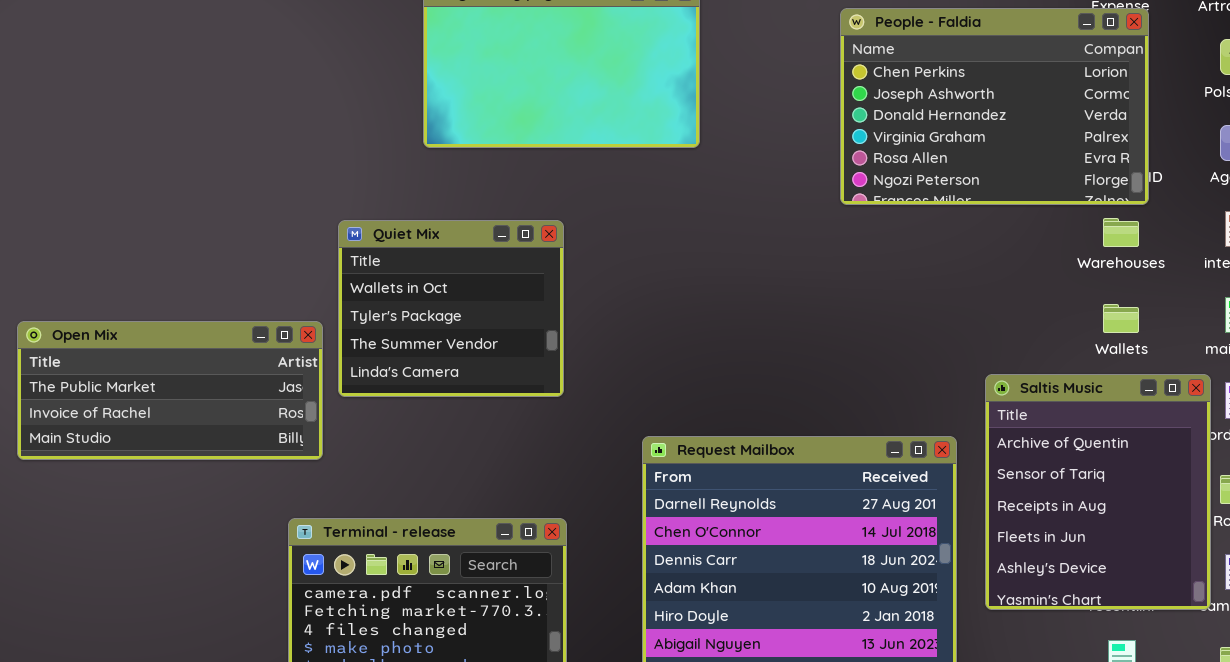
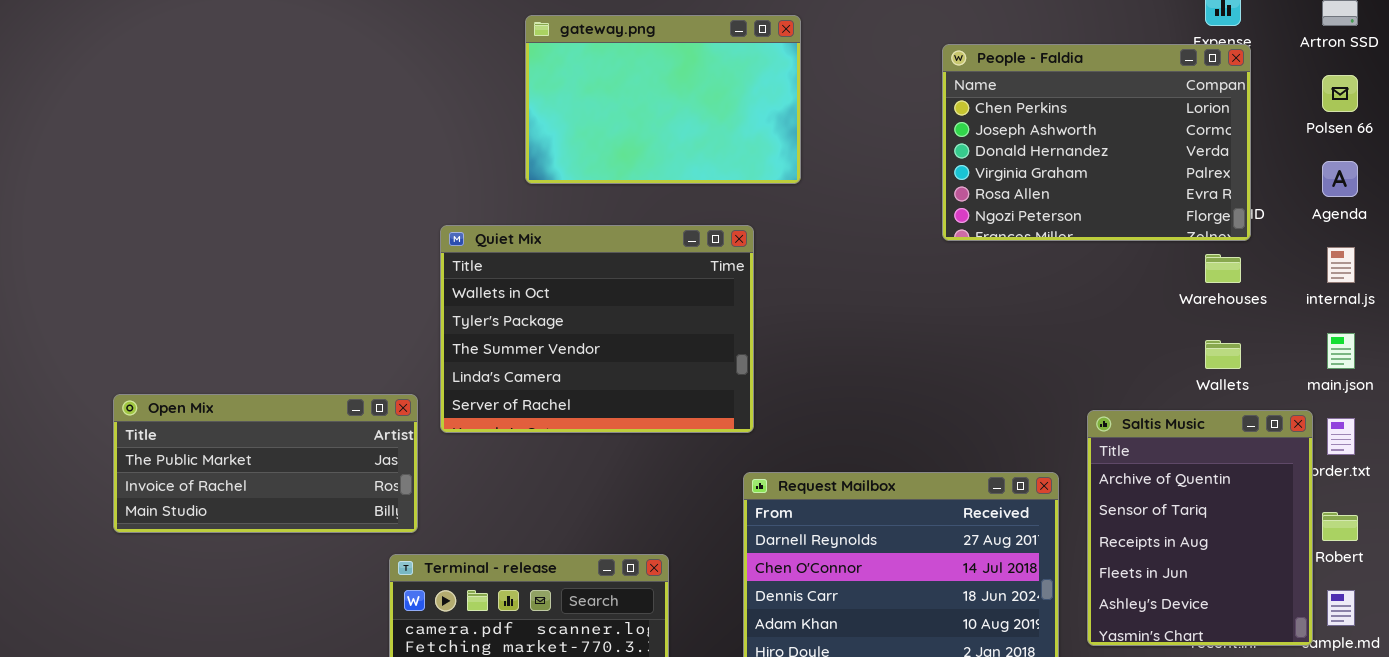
Quiet Mix: [338,220,564,397] -> [440,225,754,433], resized
Open Mix: [17,321,323,460] -> [113,394,418,533], moved

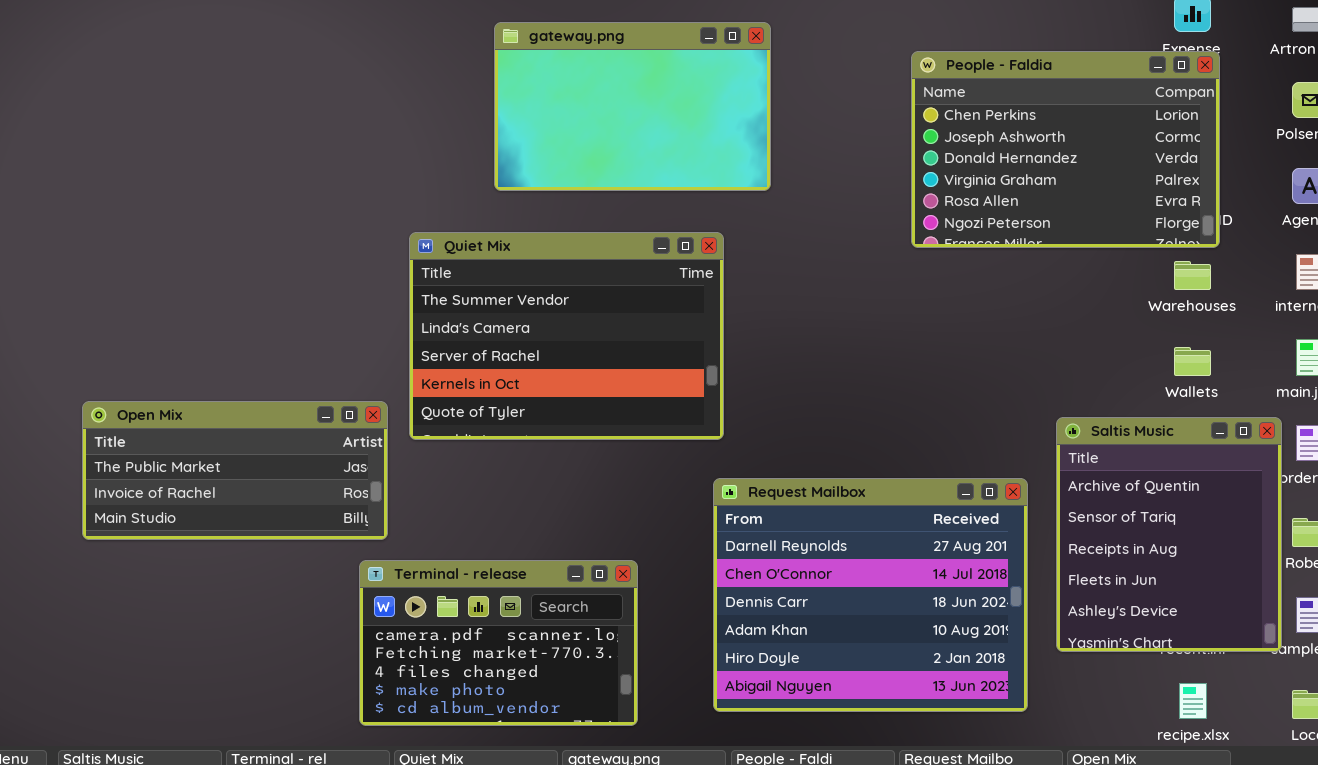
Quiet Mix: [440,225,754,433] -> [409,232,724,440], scrolled down 2 rows

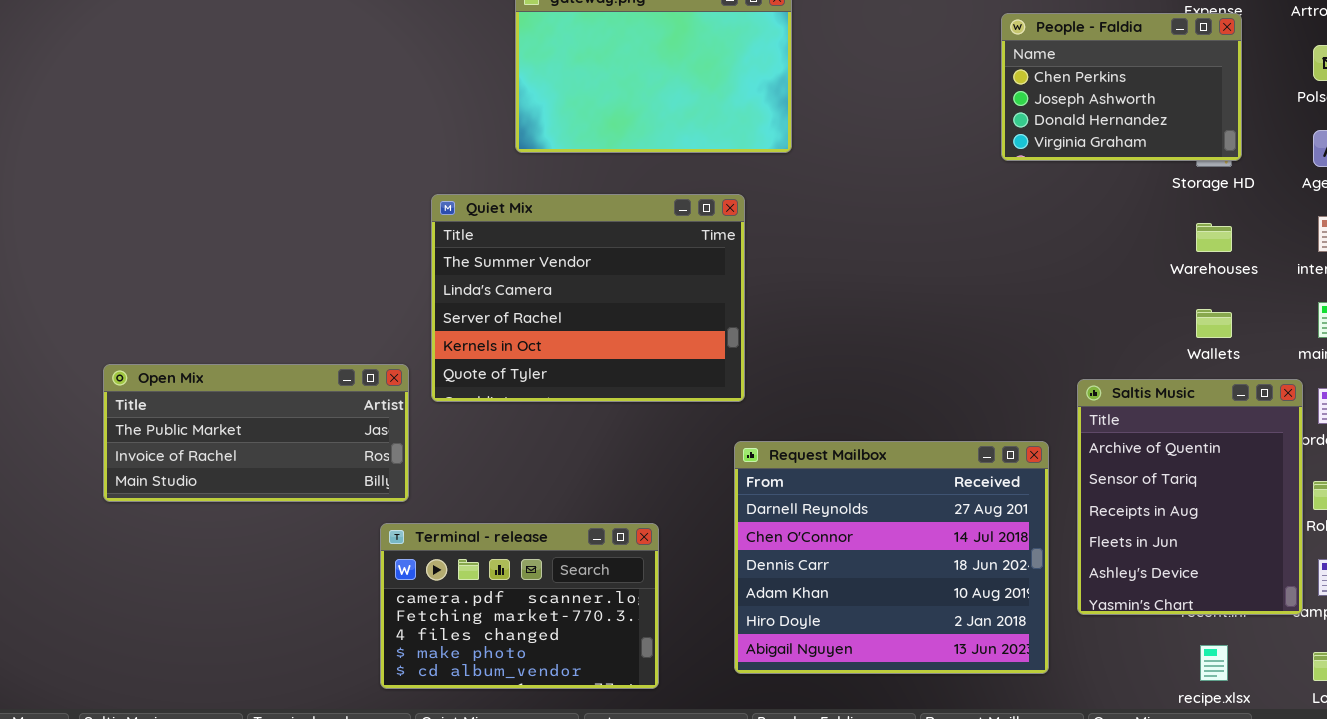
People - Faldia: [911,51,1220,248] -> [1001,13,1242,161], resized

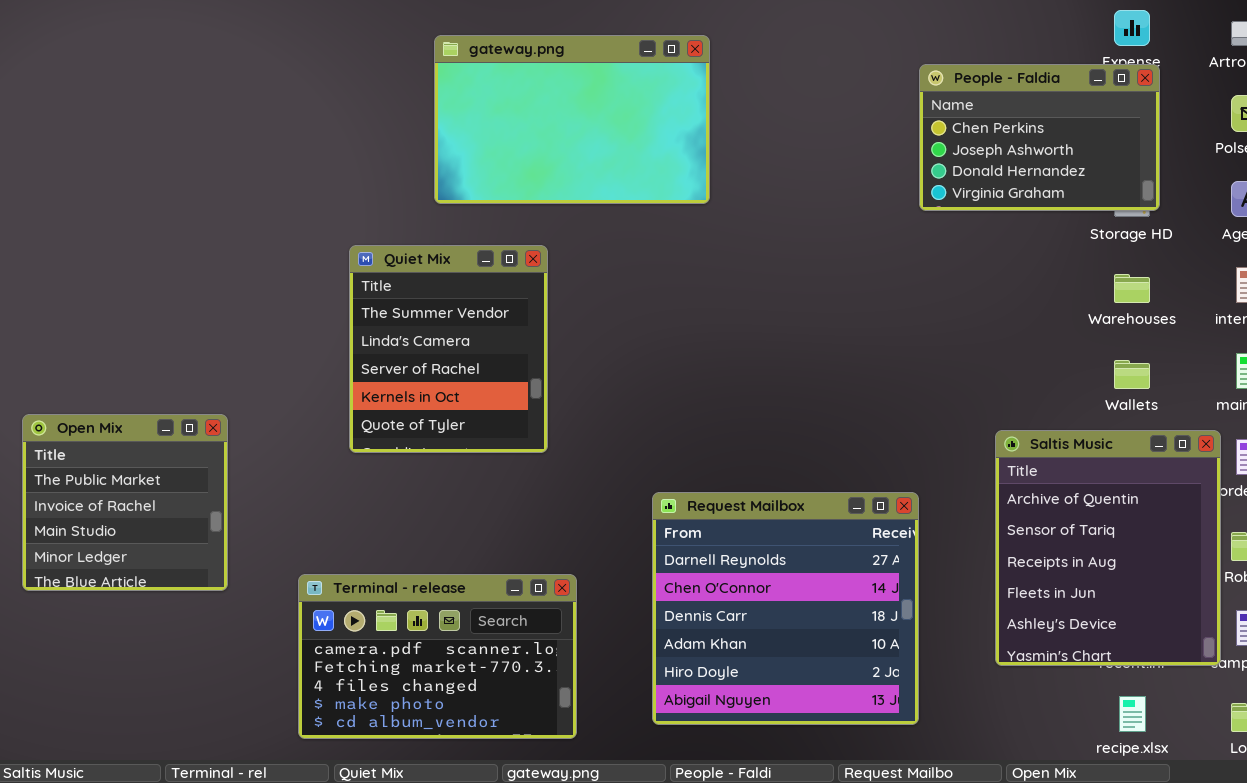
Quiet Mix: [431,194,745,402] -> [349,245,548,453], resized
Open Mix: [103,364,409,502] -> [22,414,228,591], resized
Request Mailbox: [734,441,1049,674] -> [652,492,919,725], resized

